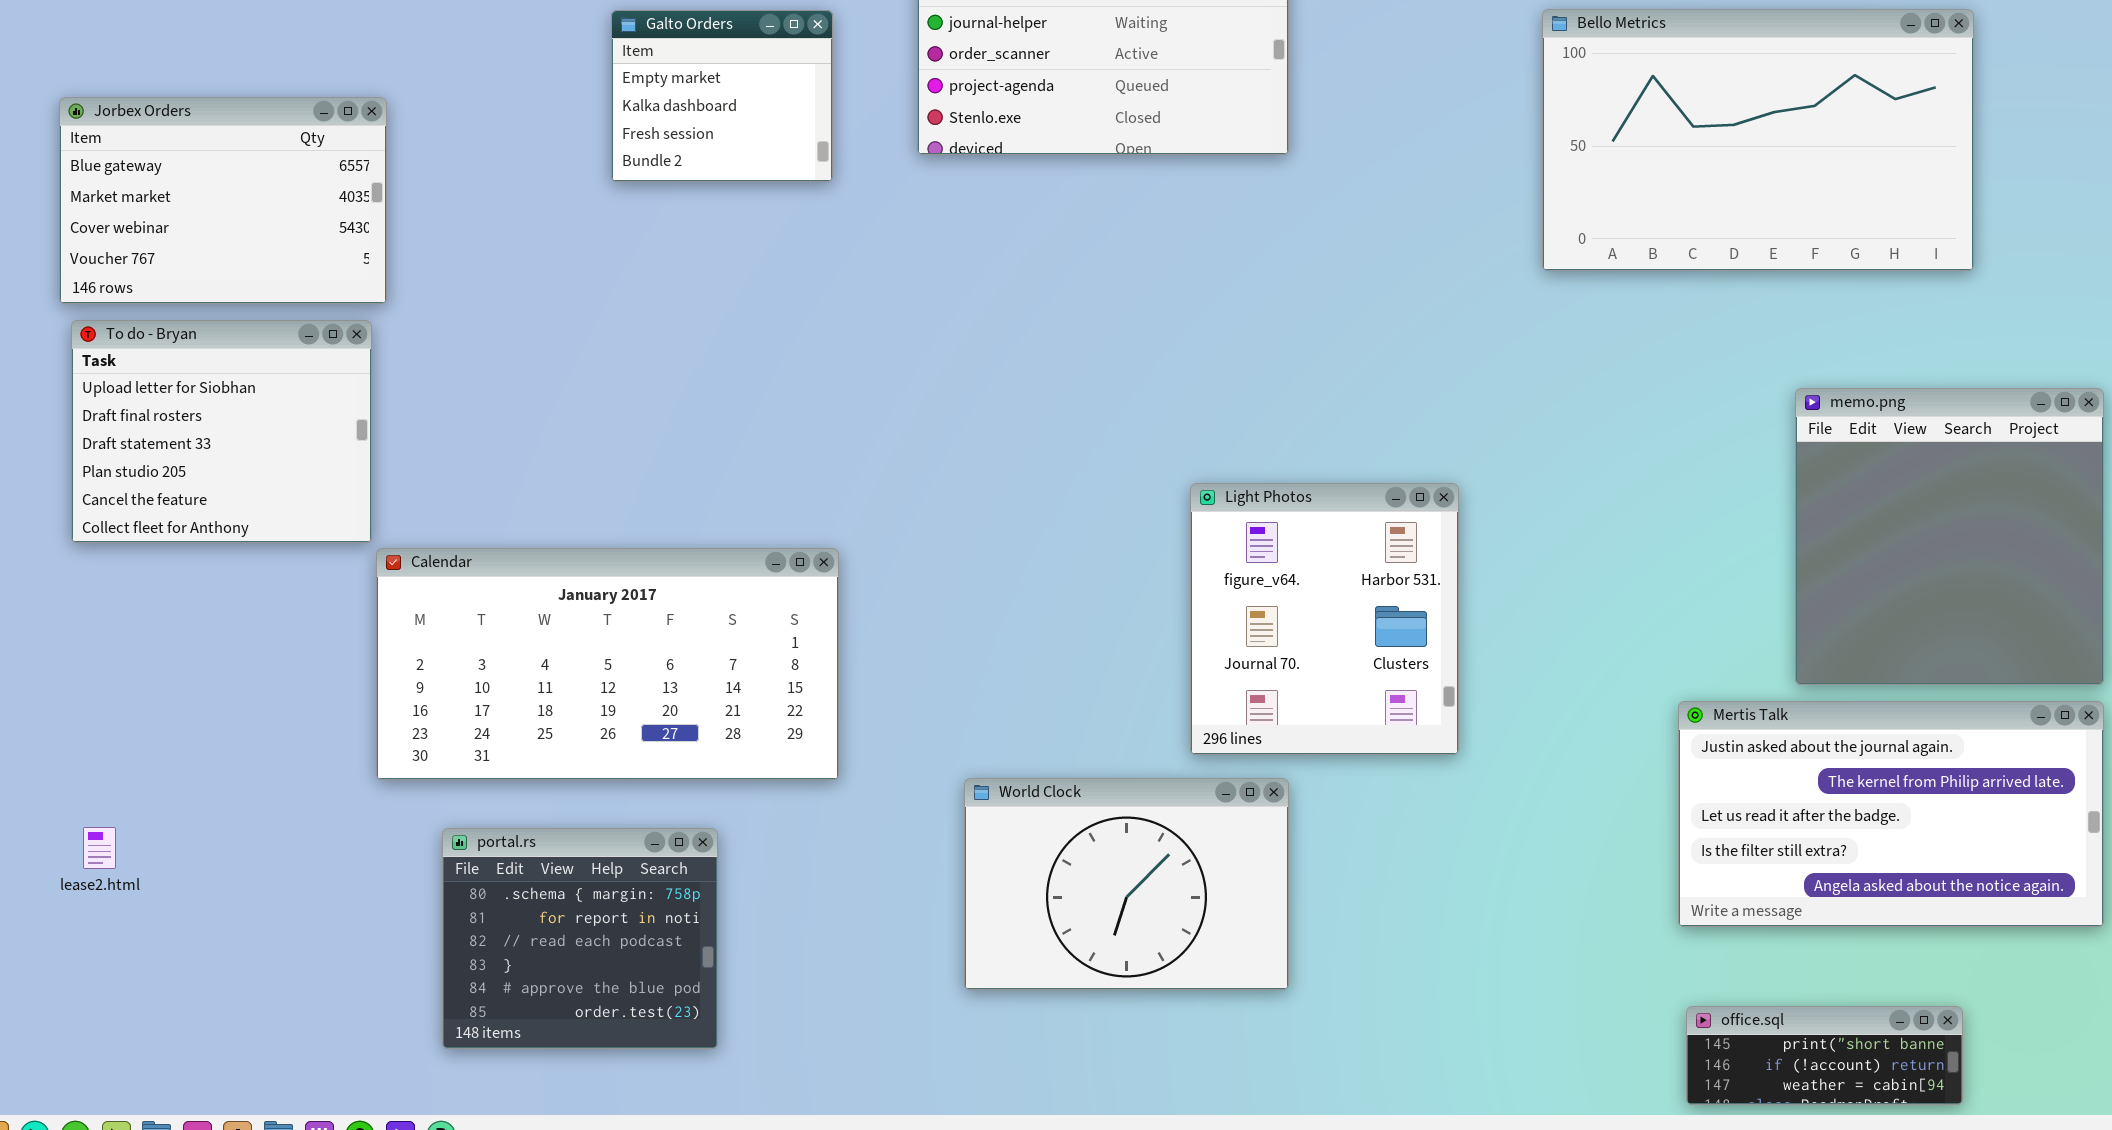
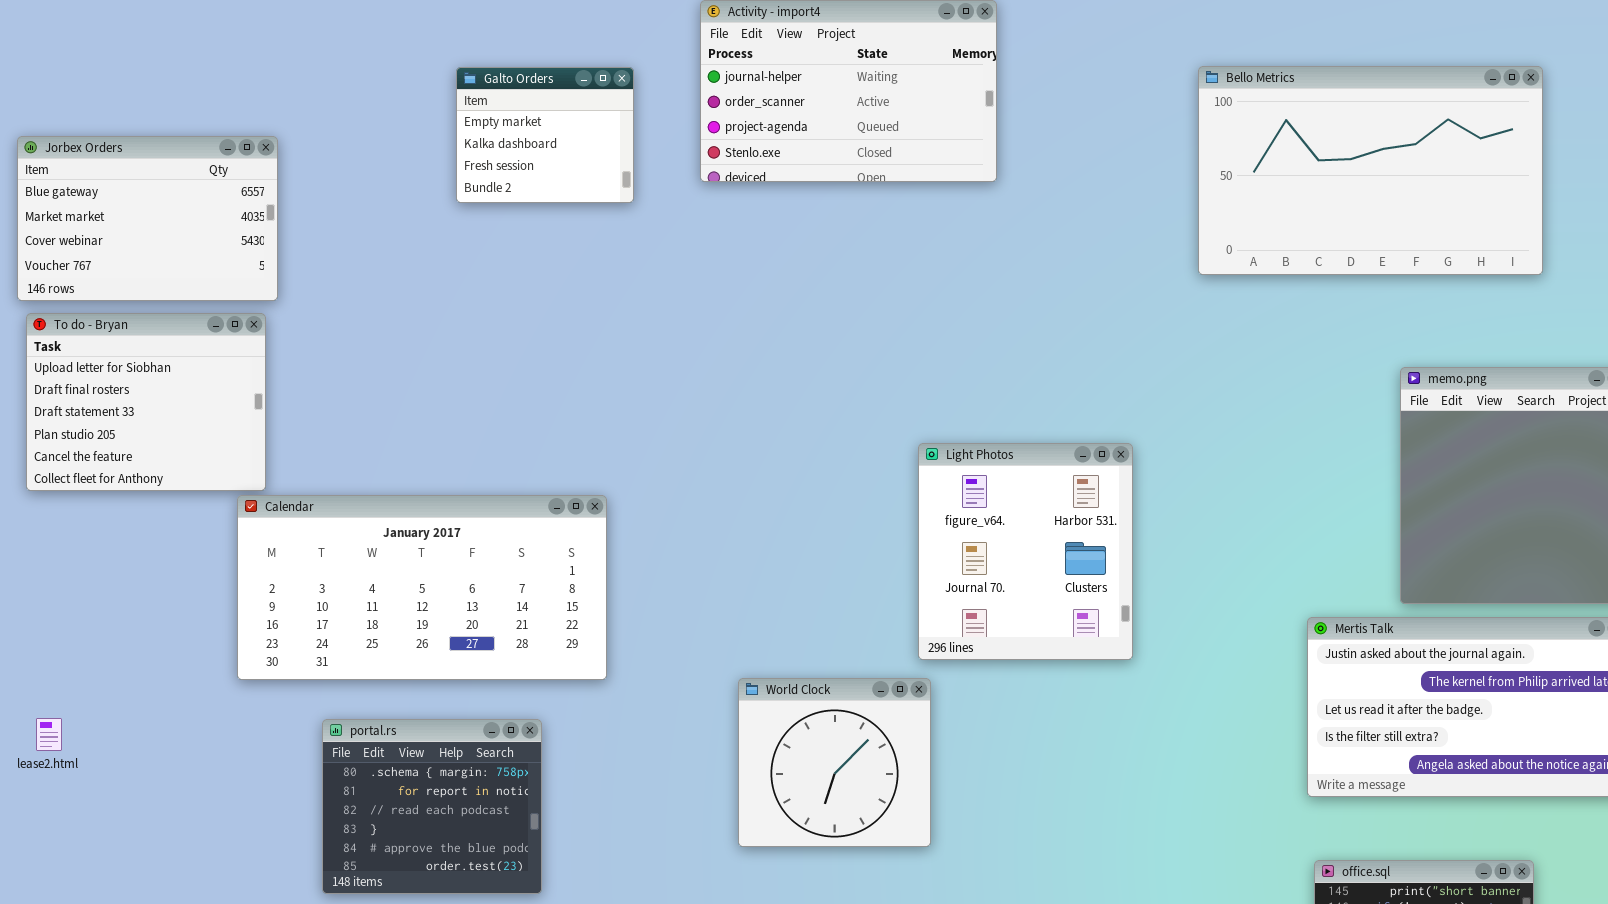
Calendar: [376,548,839,780] -> [237,495,607,680], moved
World Clock: [964,778,1289,990] -> [738,678,931,847], resized

